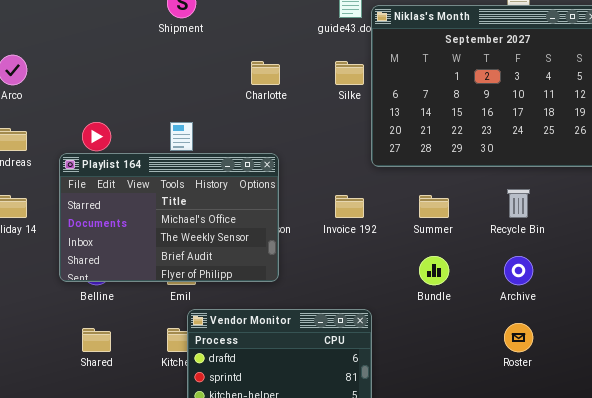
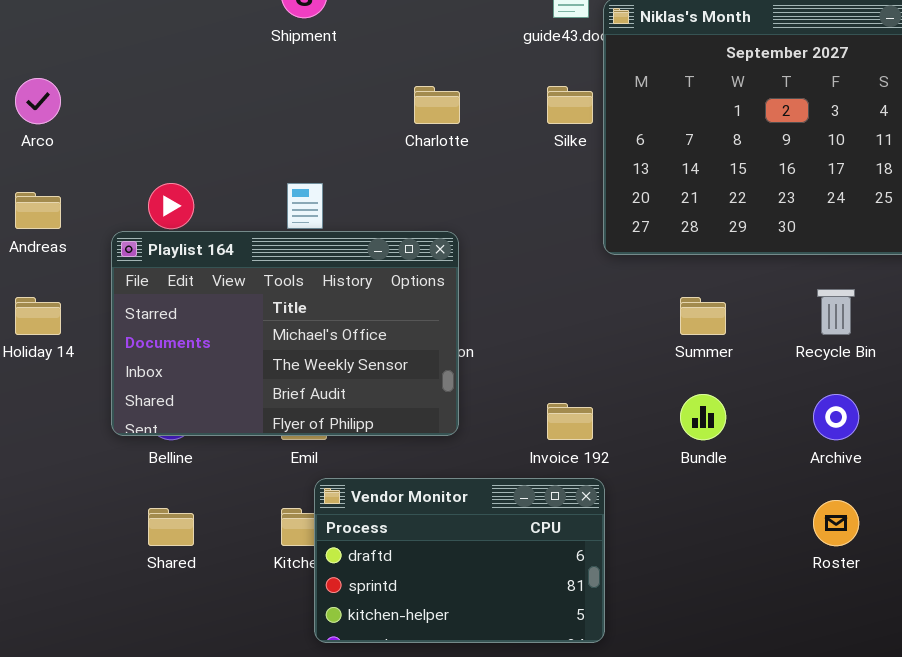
Invoice 192: [335,195,364,218] -> [547,403,593,440], moved

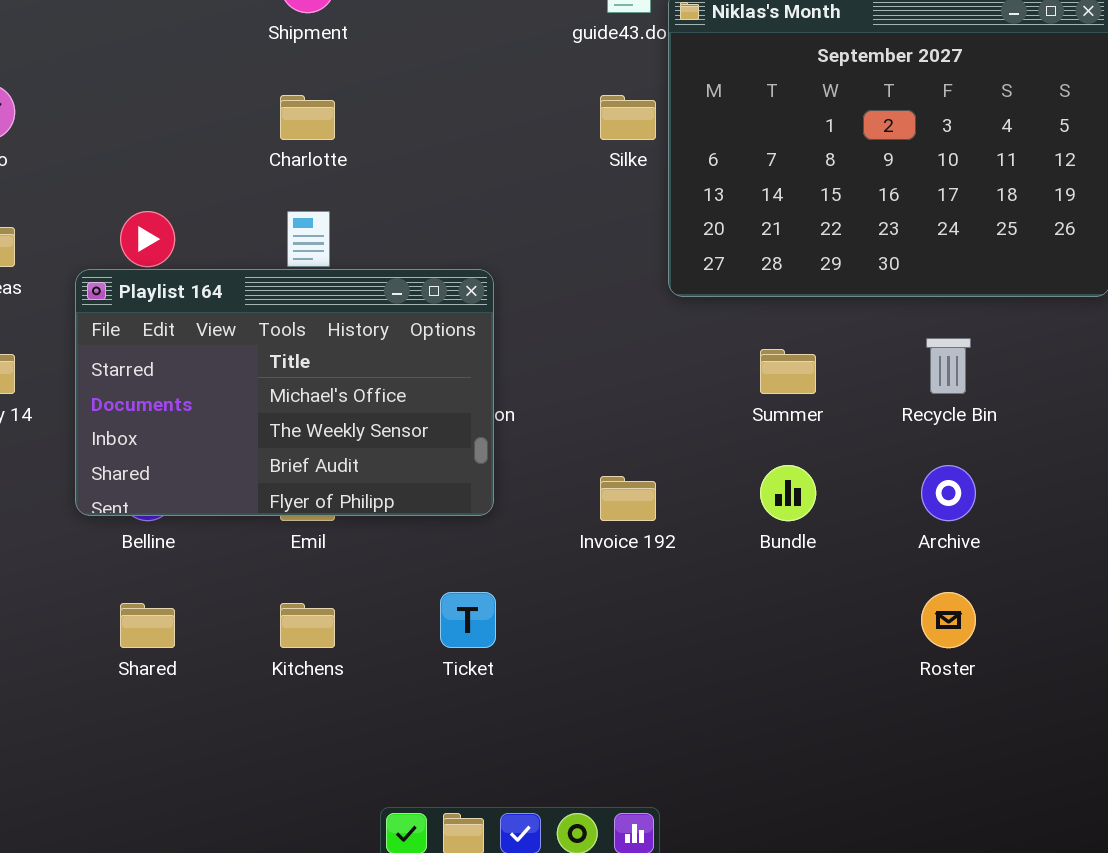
Charlotte: [414,86,460,124] -> [280,95,335,140], moved
Vendor Monitor: [314,478,605,643] -> none, closed

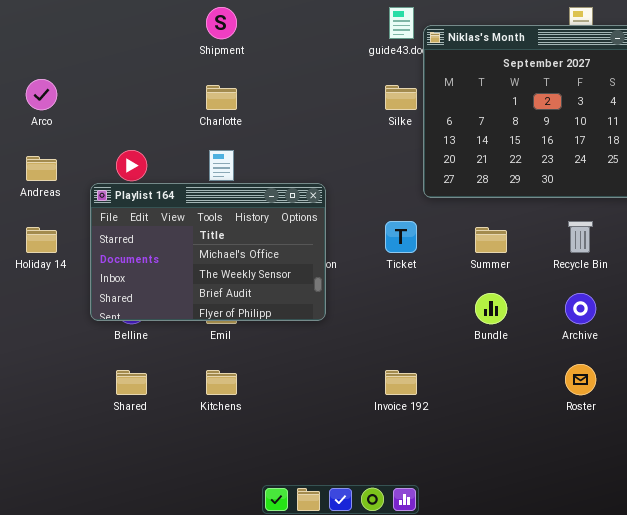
Invoice 192: [600,476,656,521] -> [385,370,417,395], moved
Ticket: [440,592,496,648] -> [385,221,417,253], moved

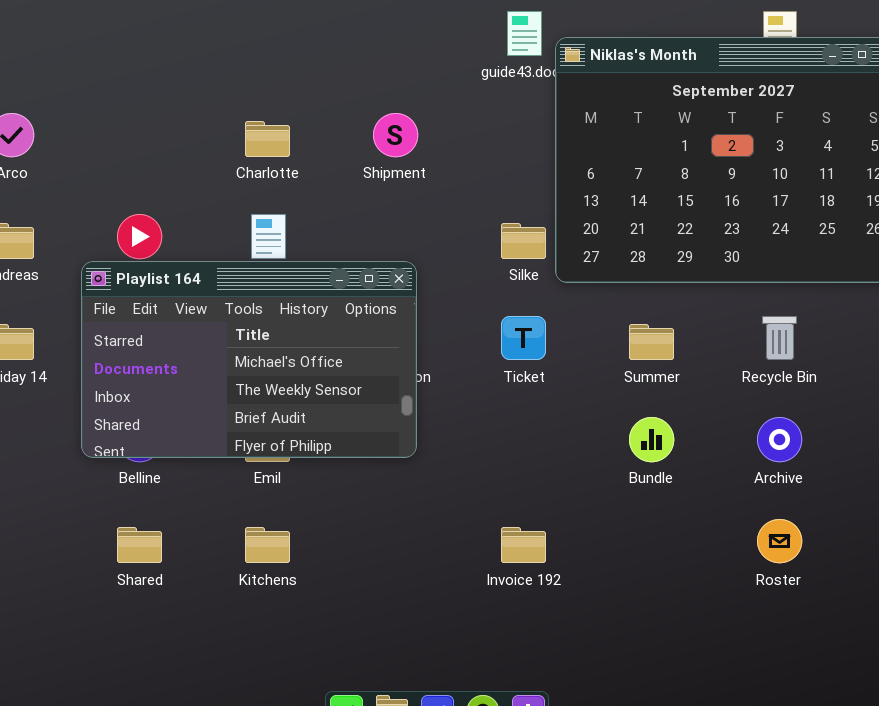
Shipment: [206,7,237,39] -> [373,113,418,157], moved
Silke: [385,85,417,110] -> [501,223,546,259], moved

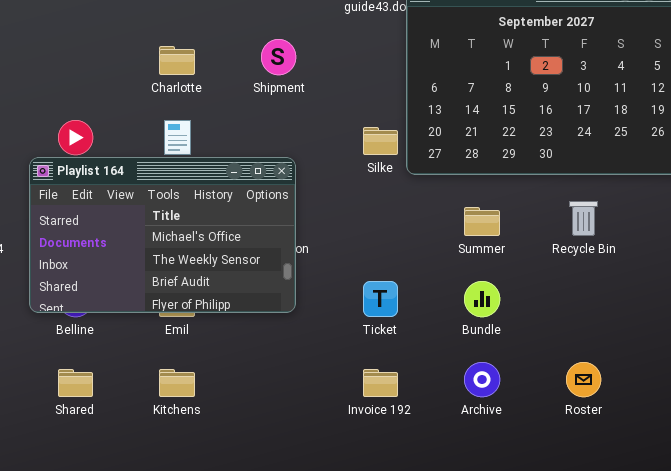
Ticket: [501,316,546,360] -> [363,281,398,317], moved
Archive: [757,417,802,462] -> [464,362,500,397], moved

